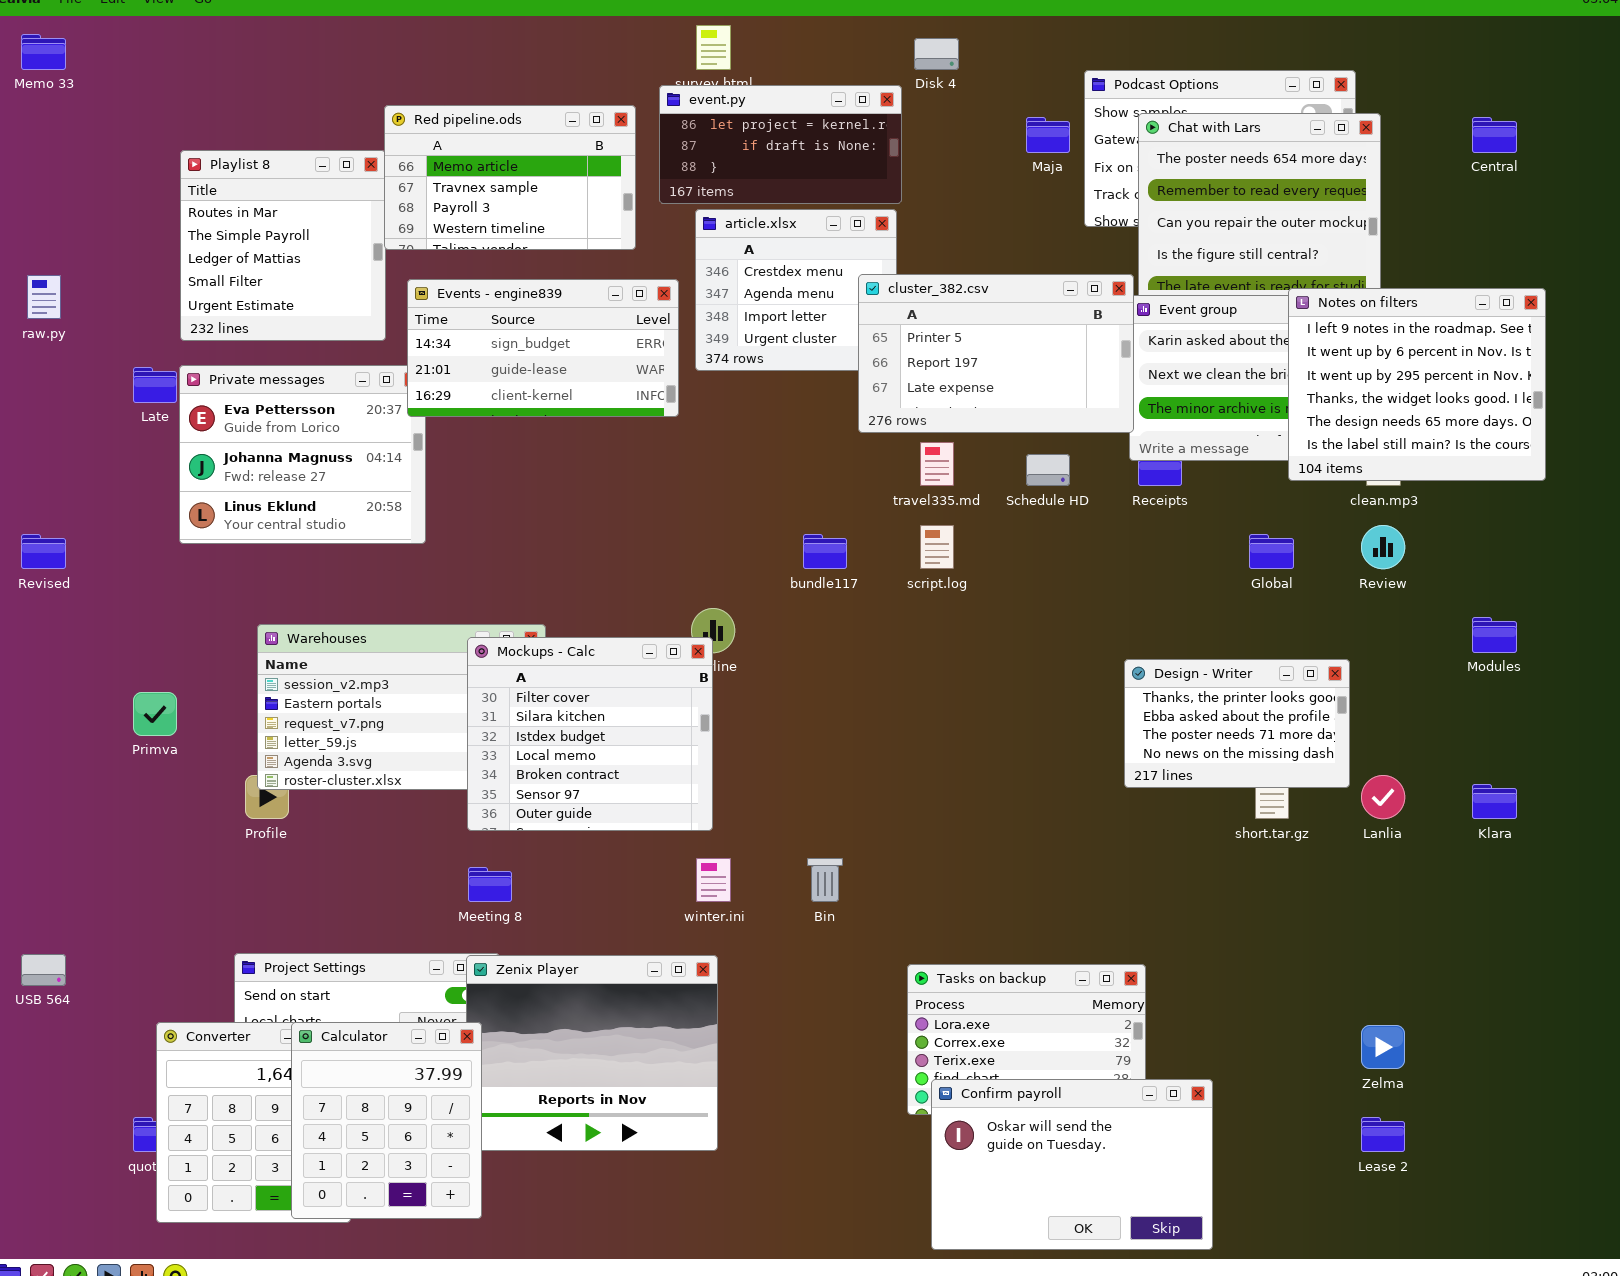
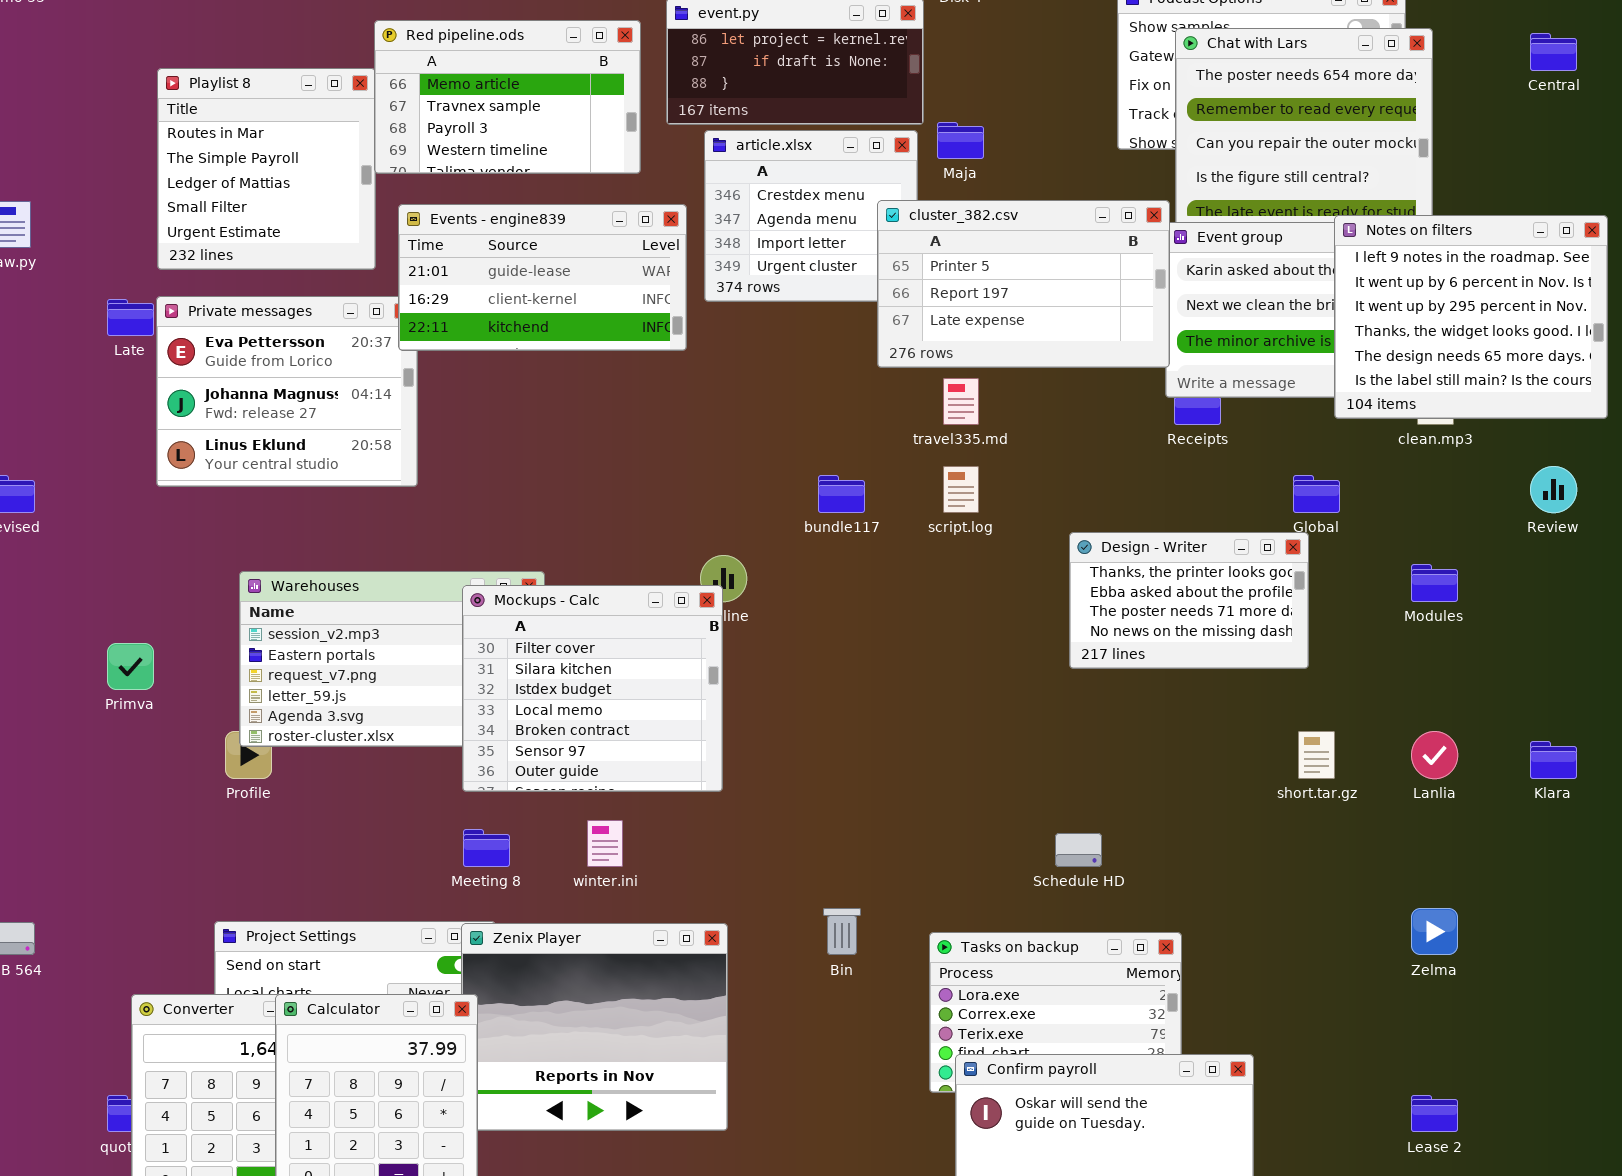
Maja: [1026,117,1070,153] -> [937,122,984,159], moved
Events - engine839: [407,279,679,417] -> [398,204,687,351], scrolled down 1 row
Schedule HD: [1026,454,1070,486] -> [1055,833,1102,867], moved
Review: [1361,525,1405,569] -> [1530,466,1577,513], moved
Modules: [1472,617,1517,653] -> [1411,564,1458,602], moved
Design - Writer: [1124,659,1350,788] -> [1069,532,1309,669], moved
winter.ini: [696,858,731,902] -> [587,820,623,867], moved
Bin: [807,858,843,902] -> [823,908,861,955], moved
Zelma: [1361,1025,1405,1069] -> [1411,908,1458,955], moved

